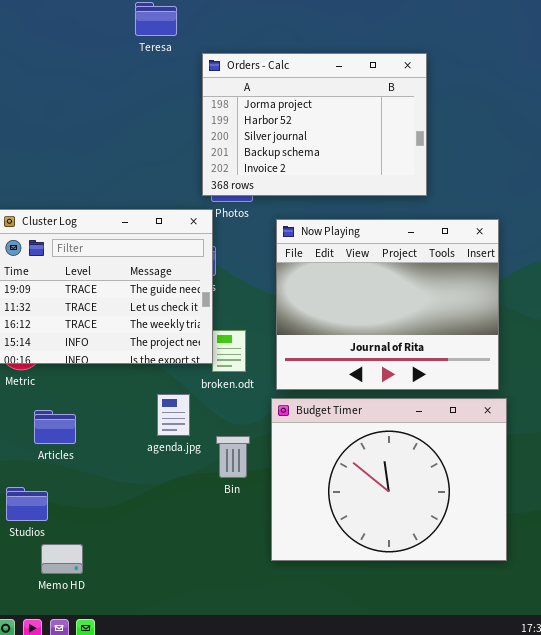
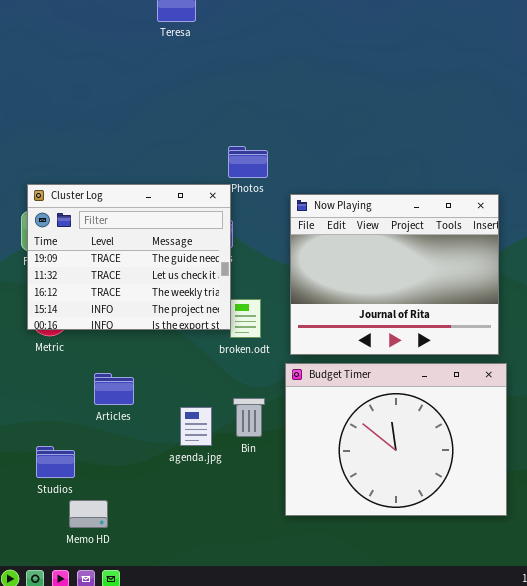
Orders - Calc: [202,53,427,196] -> none, closed
agenda.jpg: [157,394,190,436] -> [180,407,212,446], moved
Articles: [34,410,76,444] -> [94,373,134,405], moved

